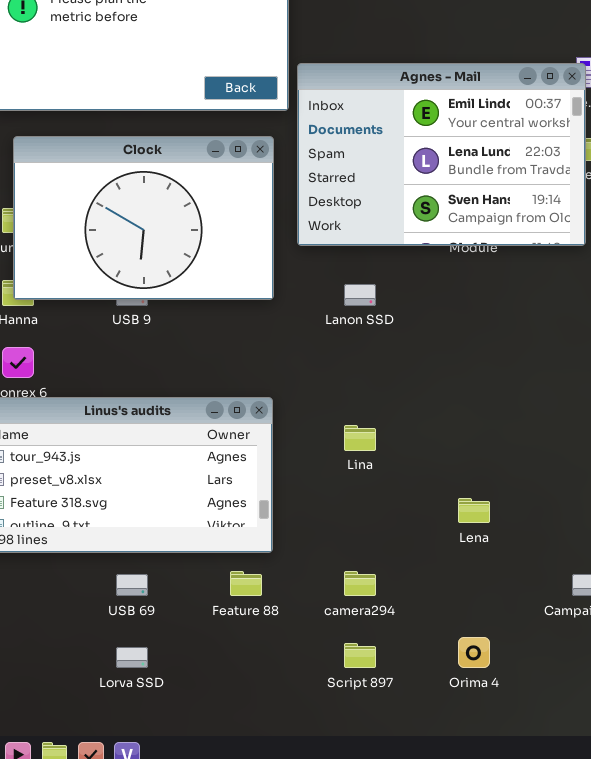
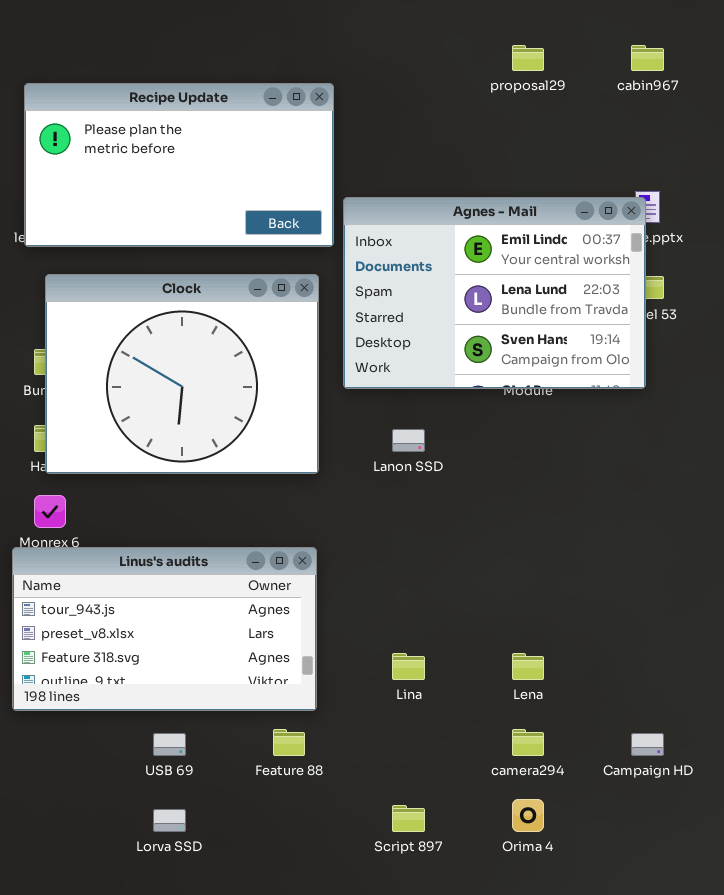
Clock: [13,136,274,300] -> [45,274,319,474], resized
Lina: [344,425,376,451] -> [392,653,425,680], moved
camera294: [344,571,376,596] -> [512,729,544,756], moved

